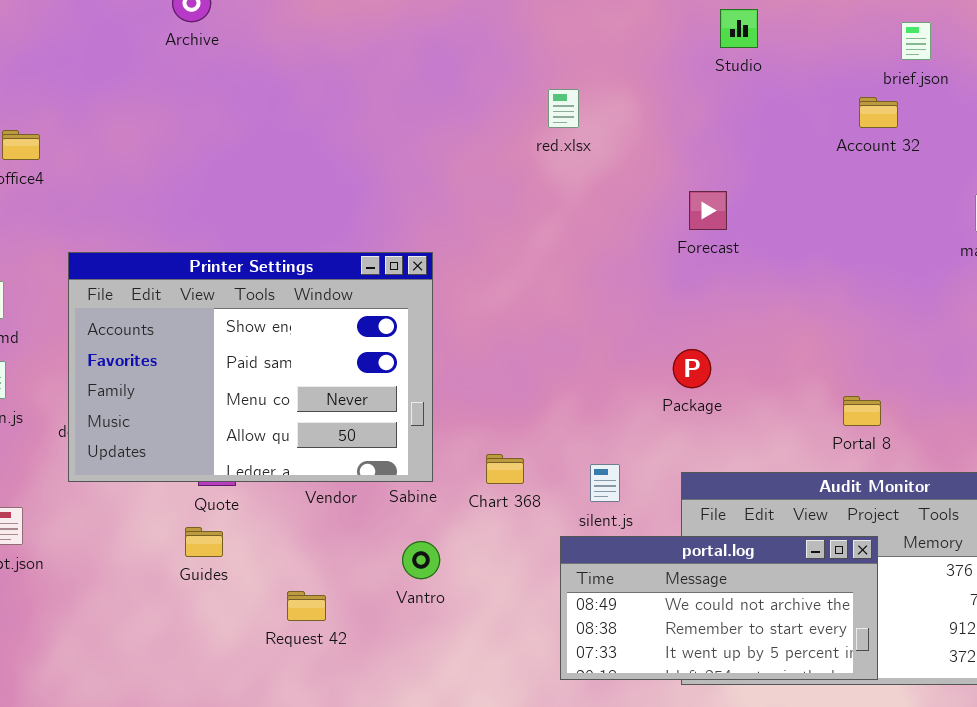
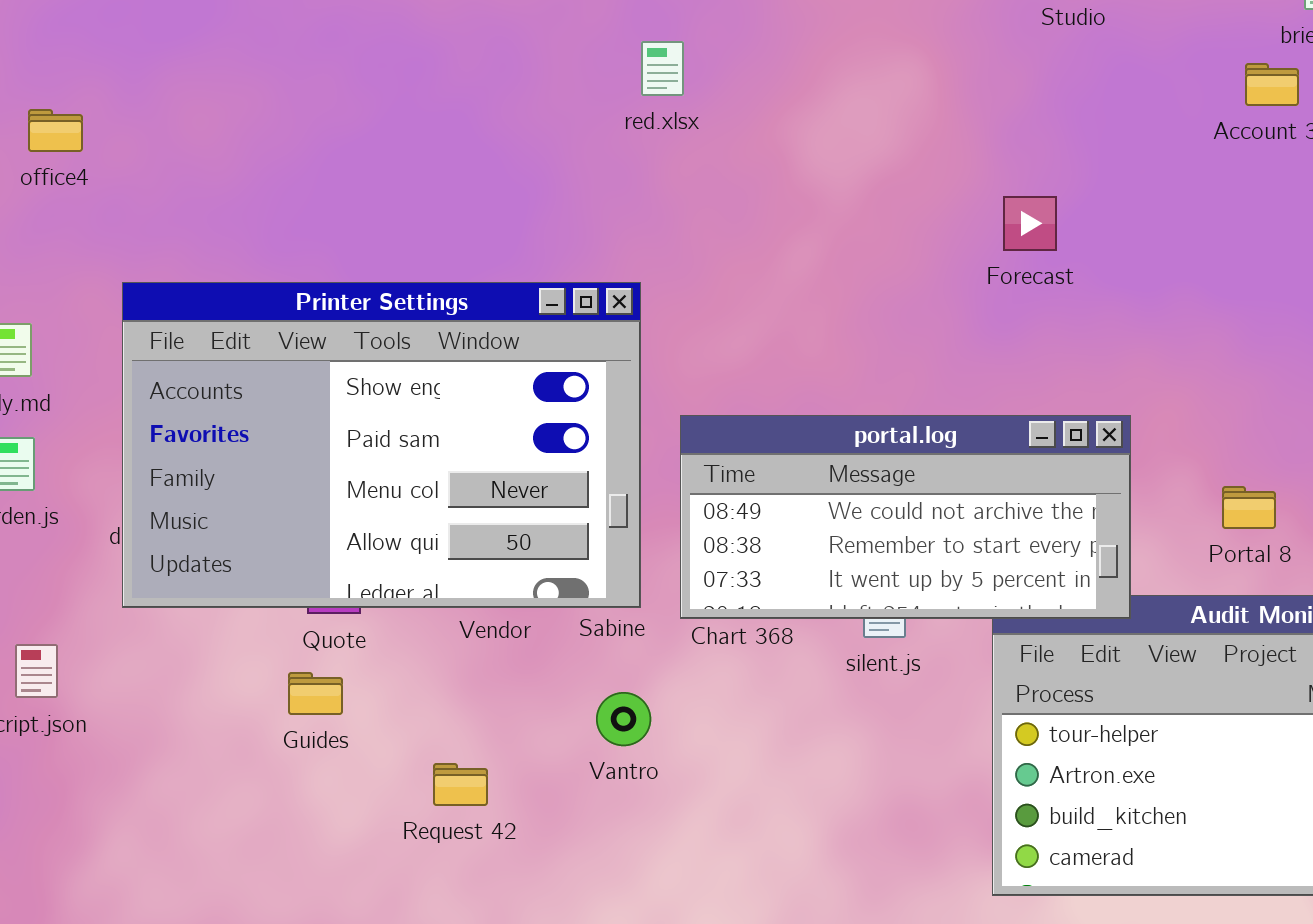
red.xlsx: [548,89,579,128] -> [641,41,684,96], moved
portal.log: [560,536,878,680] -> [680,415,1131,619], moved

